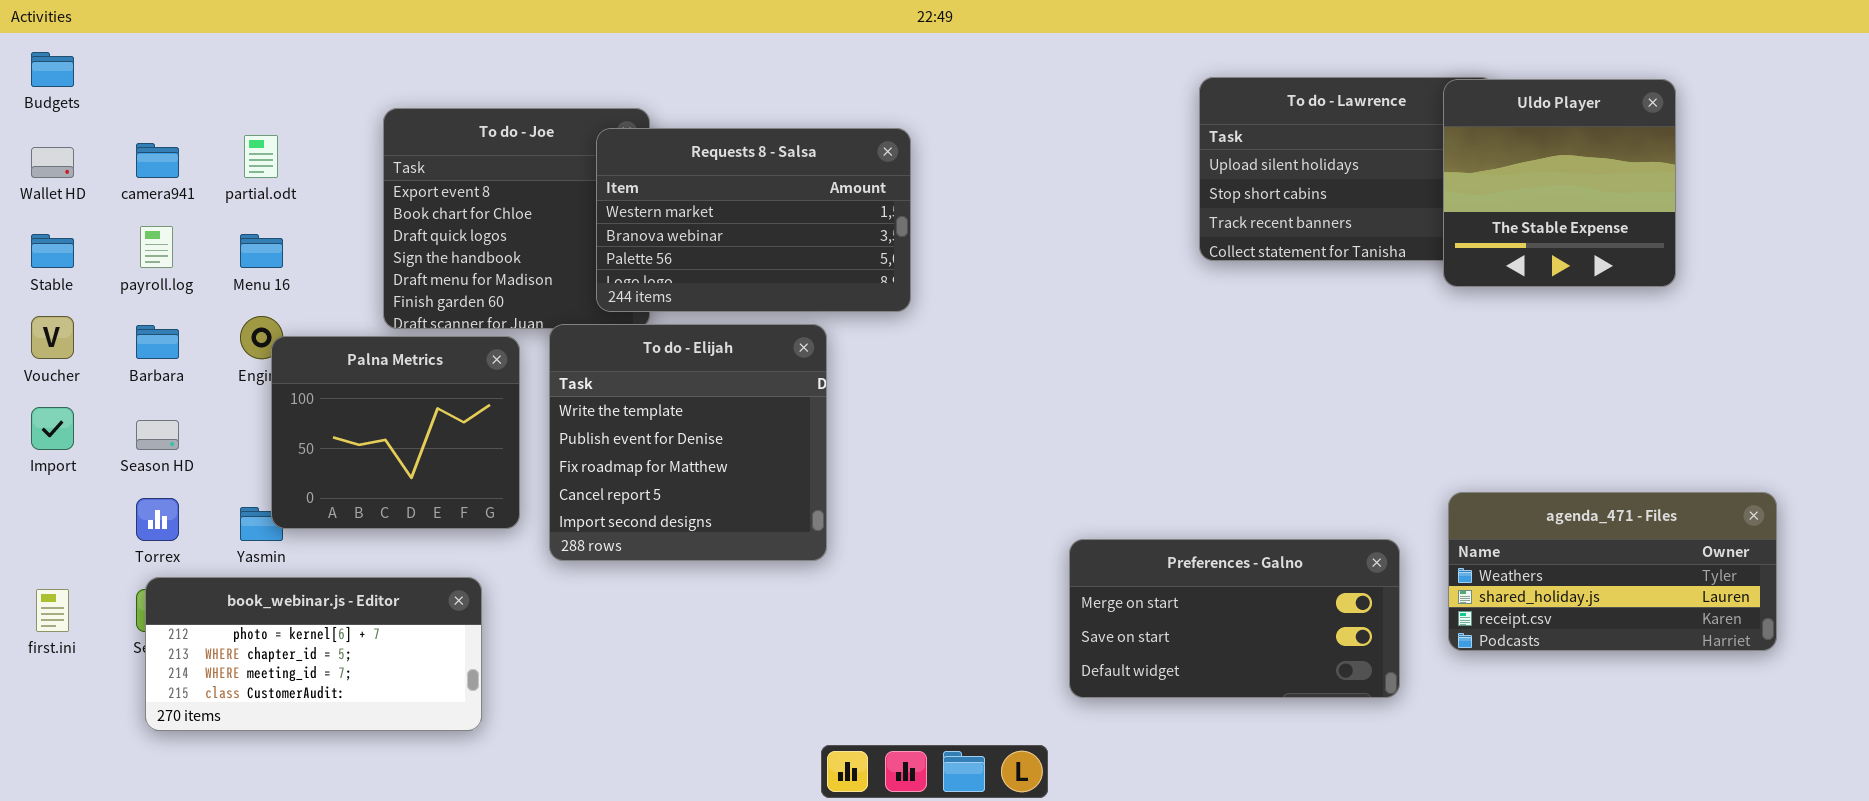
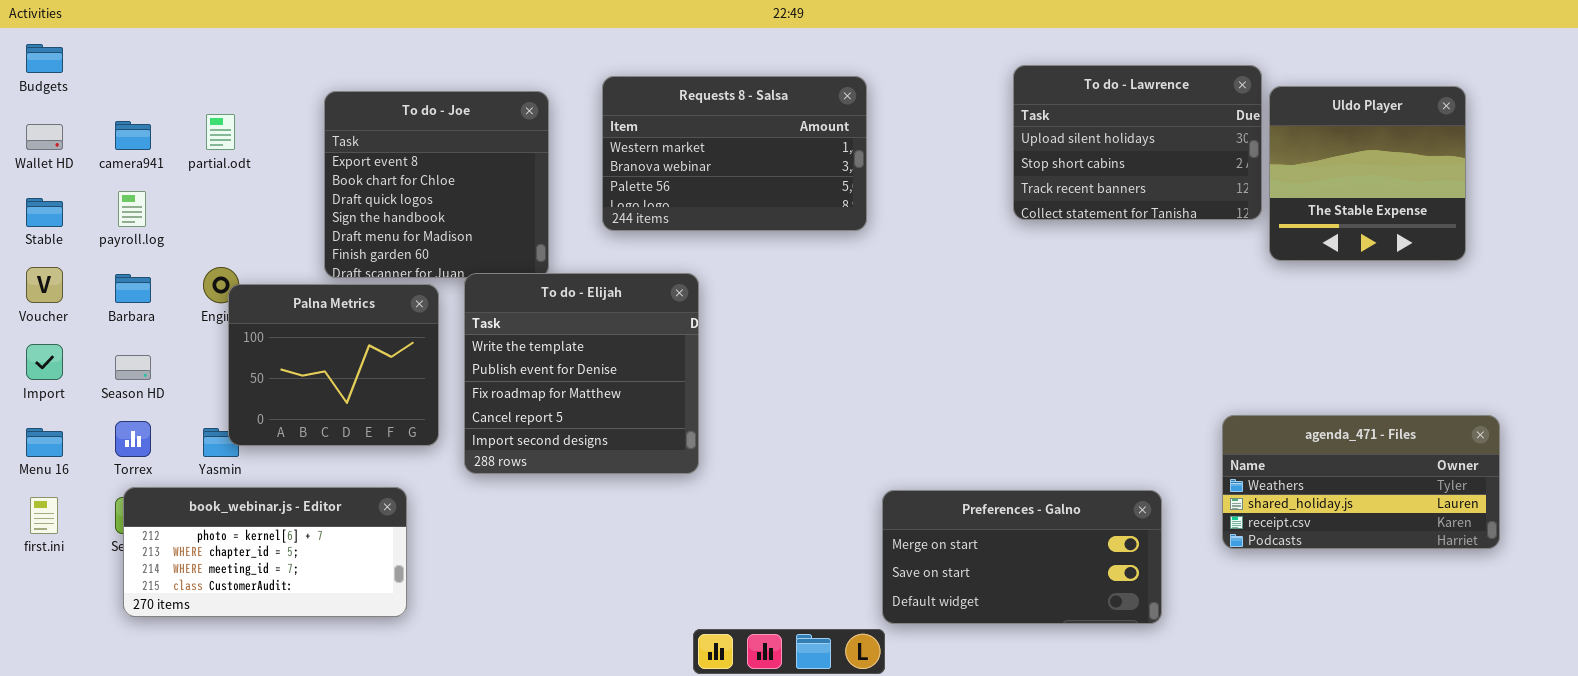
Uldo Player: [1443,79,1676,287] -> [1269,86,1466,261], moved
Requests 8 - Salsa: [596,128,911,312] -> [602,76,867,231], moved
Menu 16: [240,234,283,268] -> [26,428,63,457], moved
Preferences - Galno: [1069,539,1400,698] -> [882,490,1162,624], moved

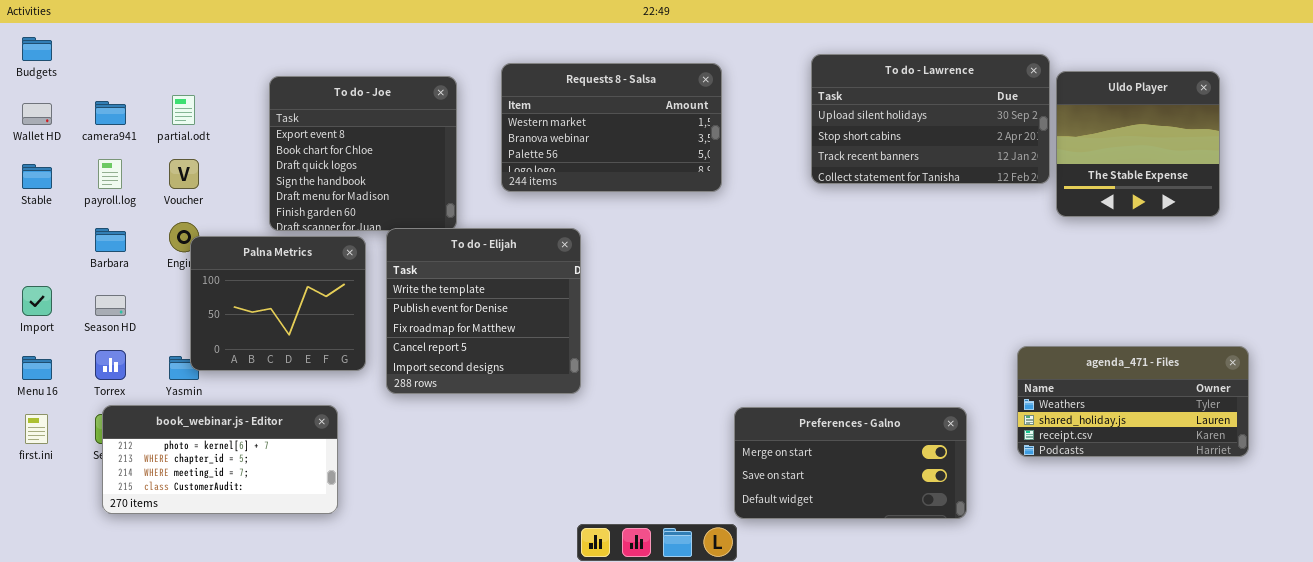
To do - Lawrence: [1013,65,1262,220] -> [811,54,1050,184], resized
Voucher: [26,267,63,303] -> [169,159,199,189], moved

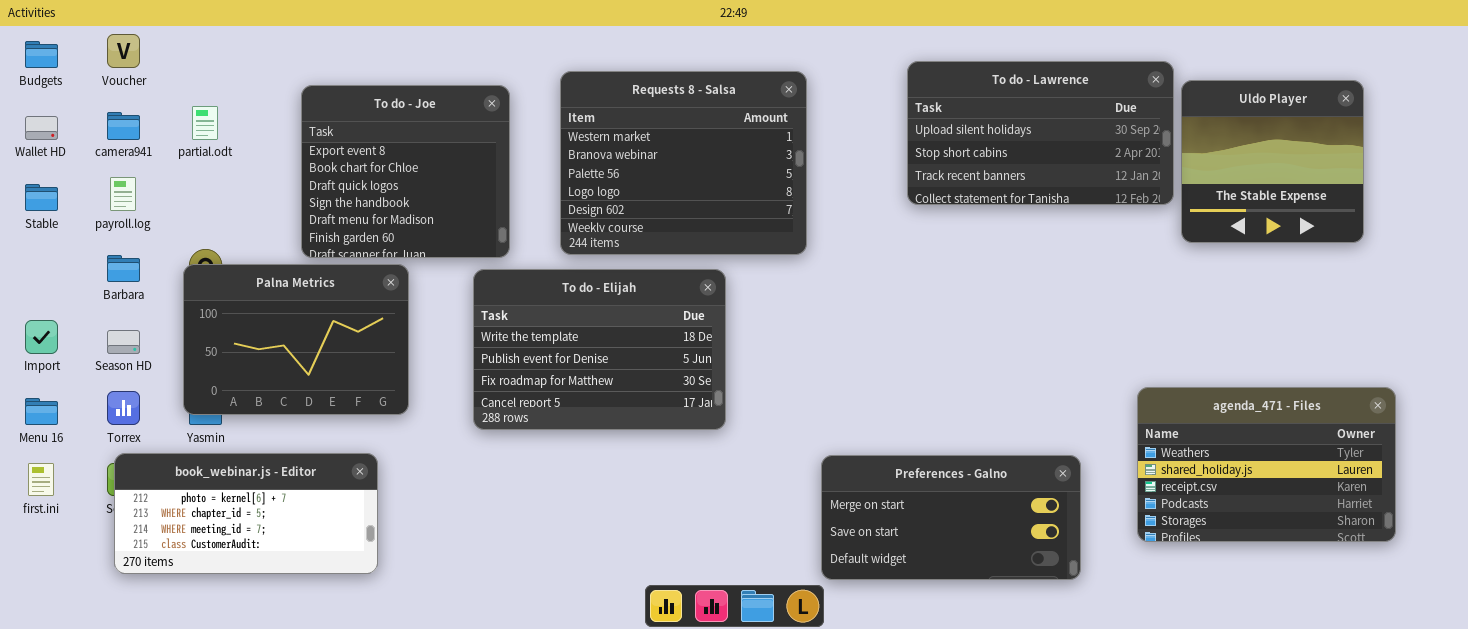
Requests 8 - Salsa: [501,63,722,192] -> [560,71,807,255], resized
Voucher: [169,159,199,189] -> [107,34,140,68], moved
To do - Elijah: [386,228,581,394] -> [473,269,726,430], moved, resized
Palna Metrics: [190,236,366,371] -> [183,264,409,415], resized
agenda_471 - Files: [1017,346,1249,457] -> [1137,387,1396,542], resized

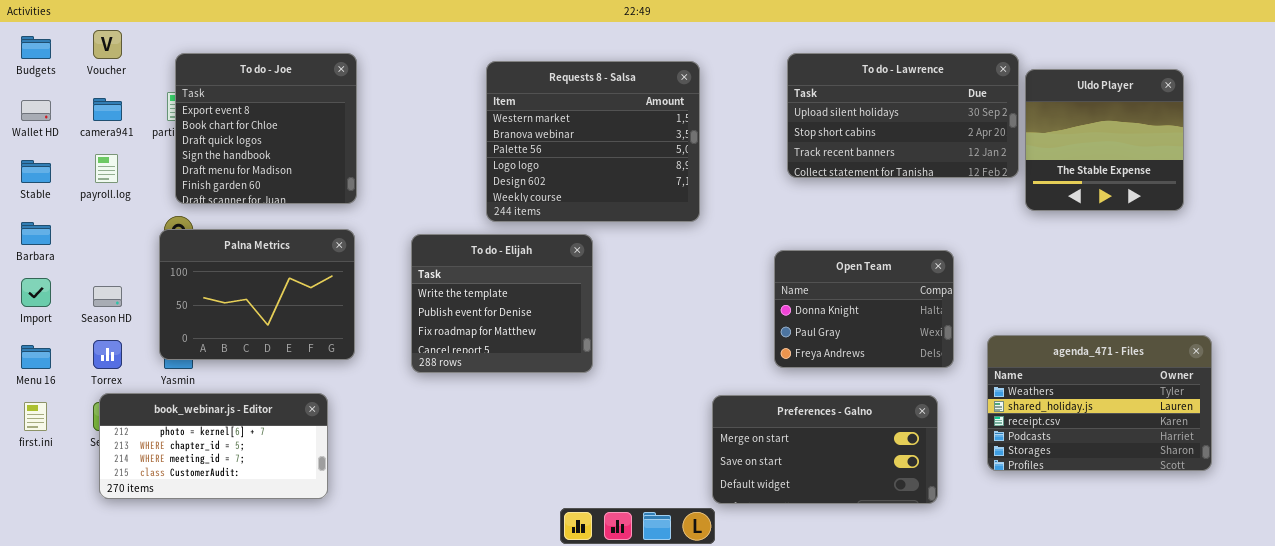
To do - Joe: [301,85,510,258] -> [175,53,357,204], moved
Barbara: [107,255,140,282] -> [21,222,51,245], moved
To do - Elijah: [473,269,726,430] -> [411,234,593,373], resized
Open Team: none -> [774,250,954,368], opened

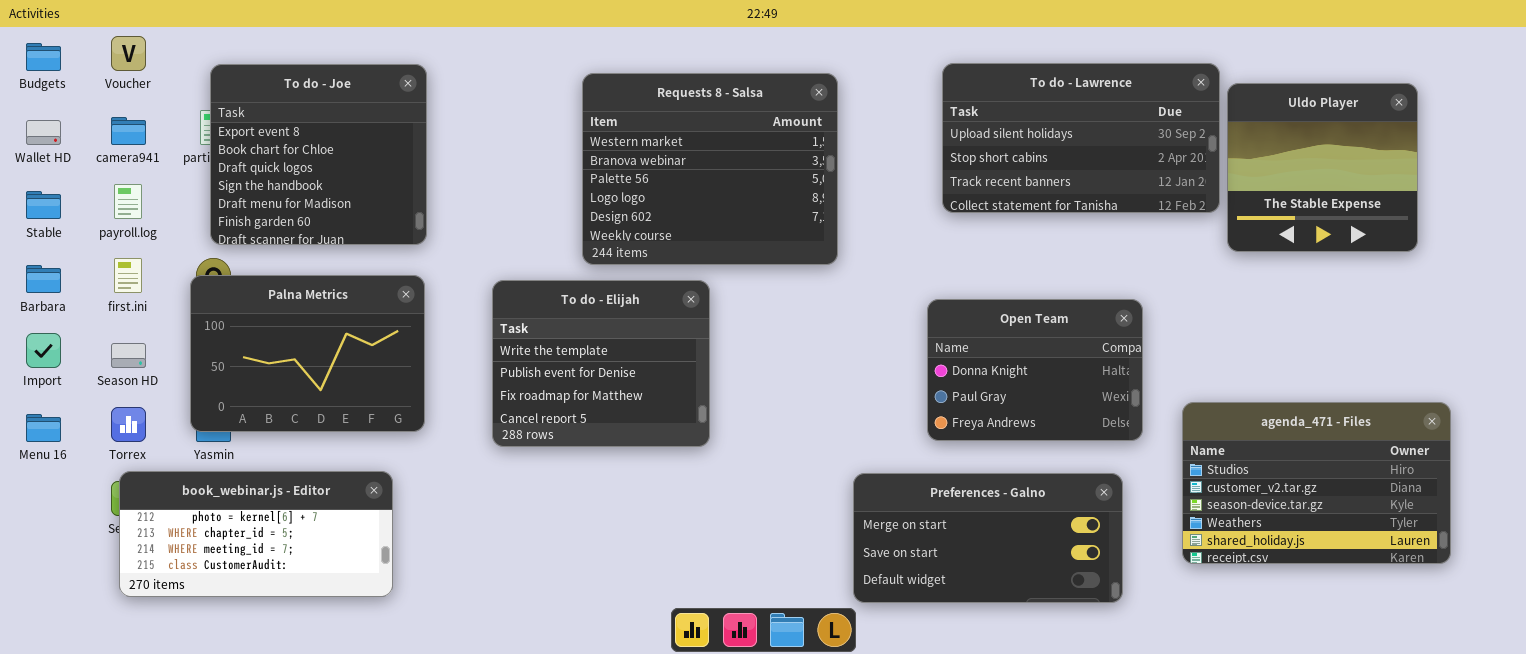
agenda_471 - Files: [987,335,1212,471] -> [1182,402,1451,564], scrolled up 3 rows
first.ini: [24,402,47,431] -> [114,258,142,293], moved

